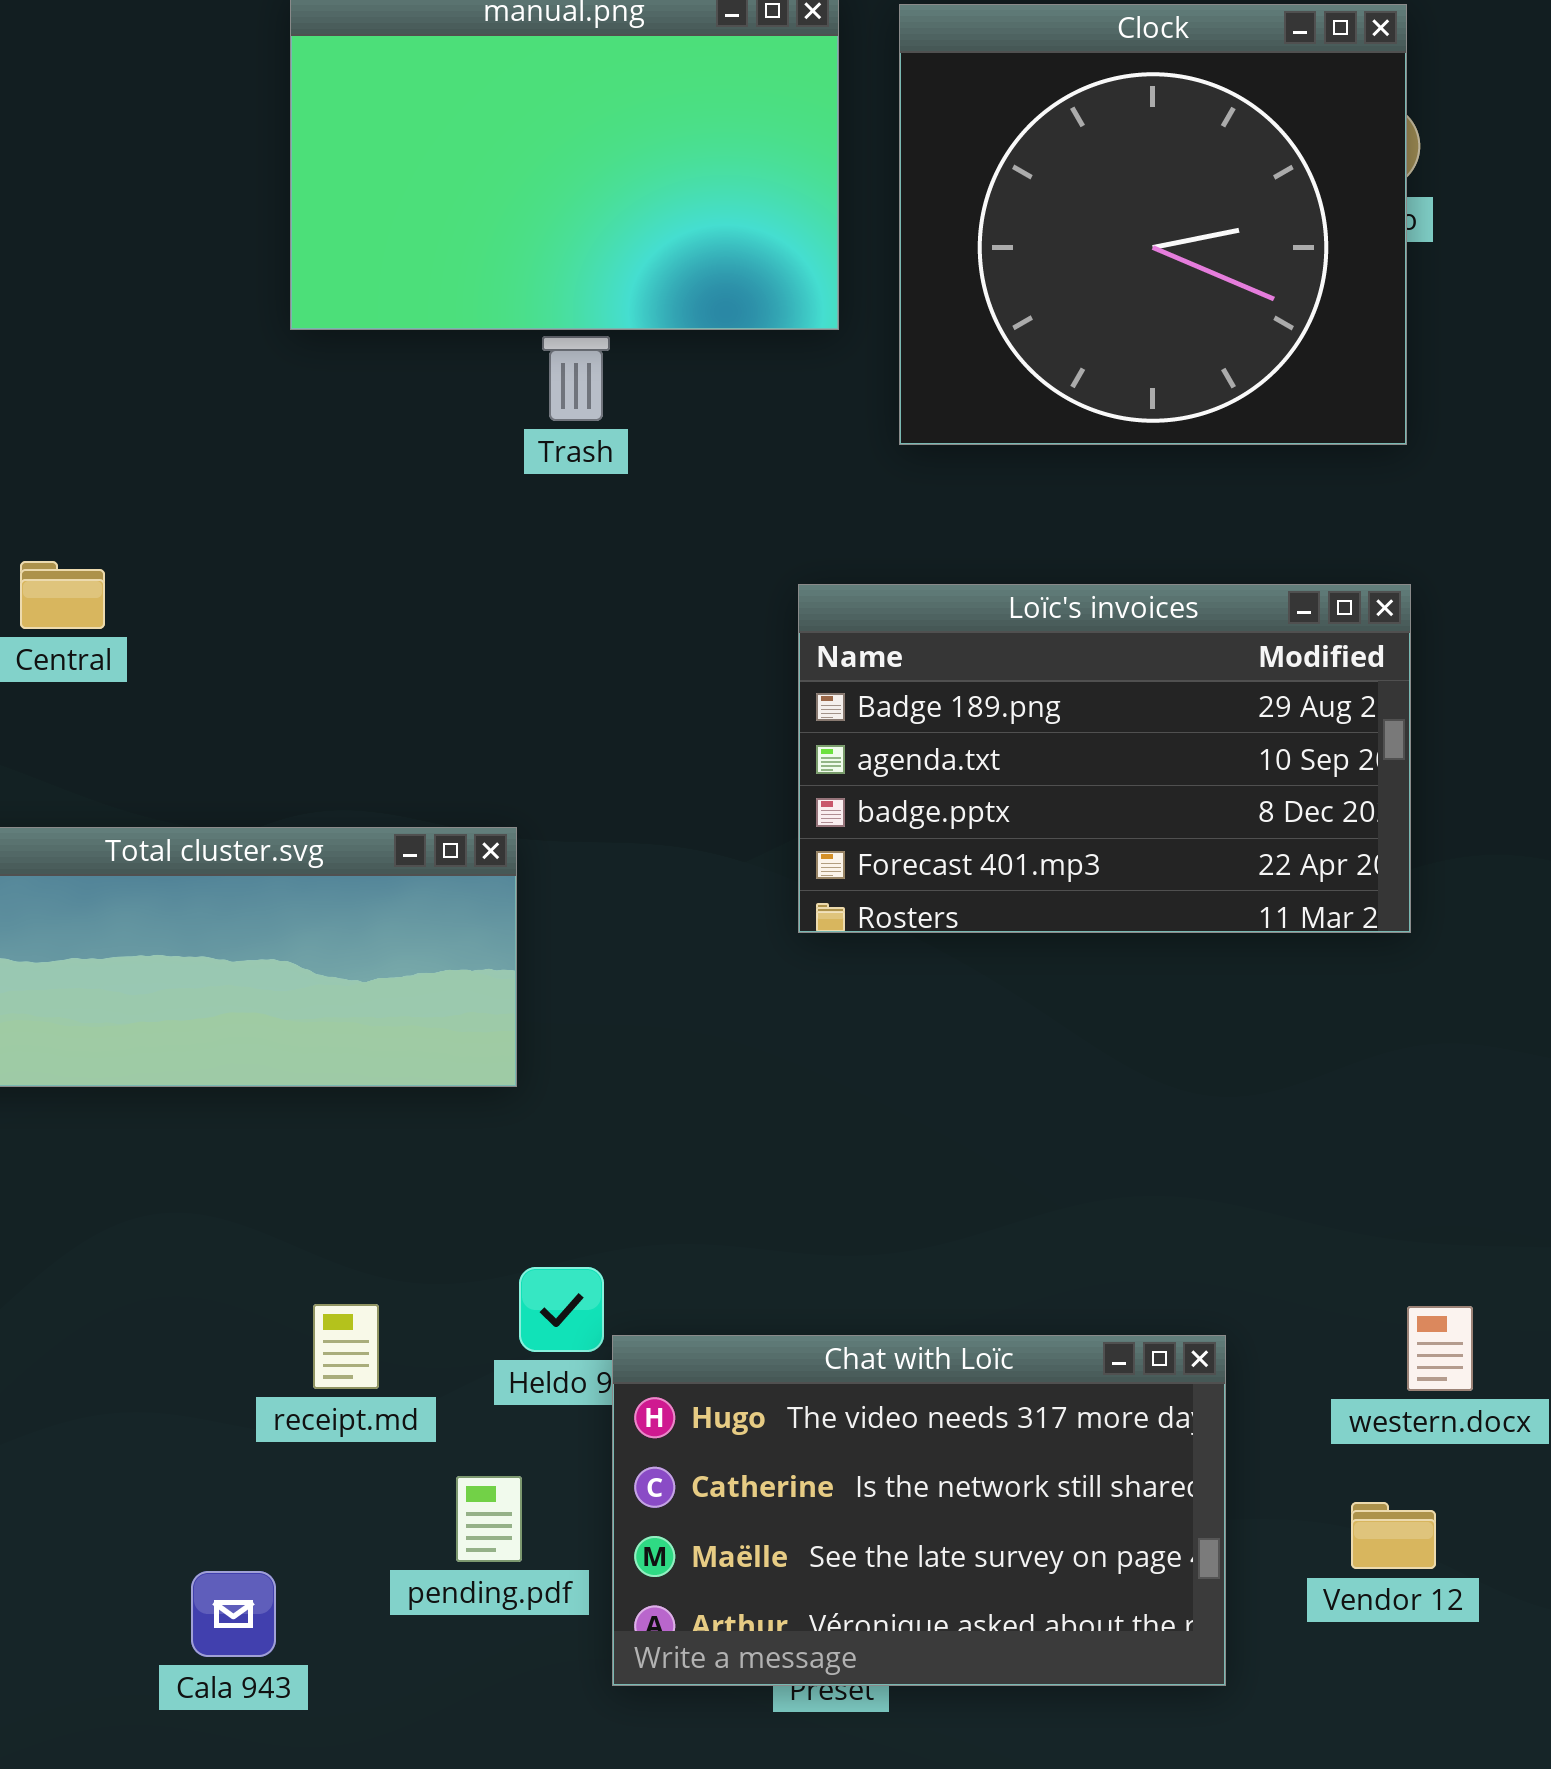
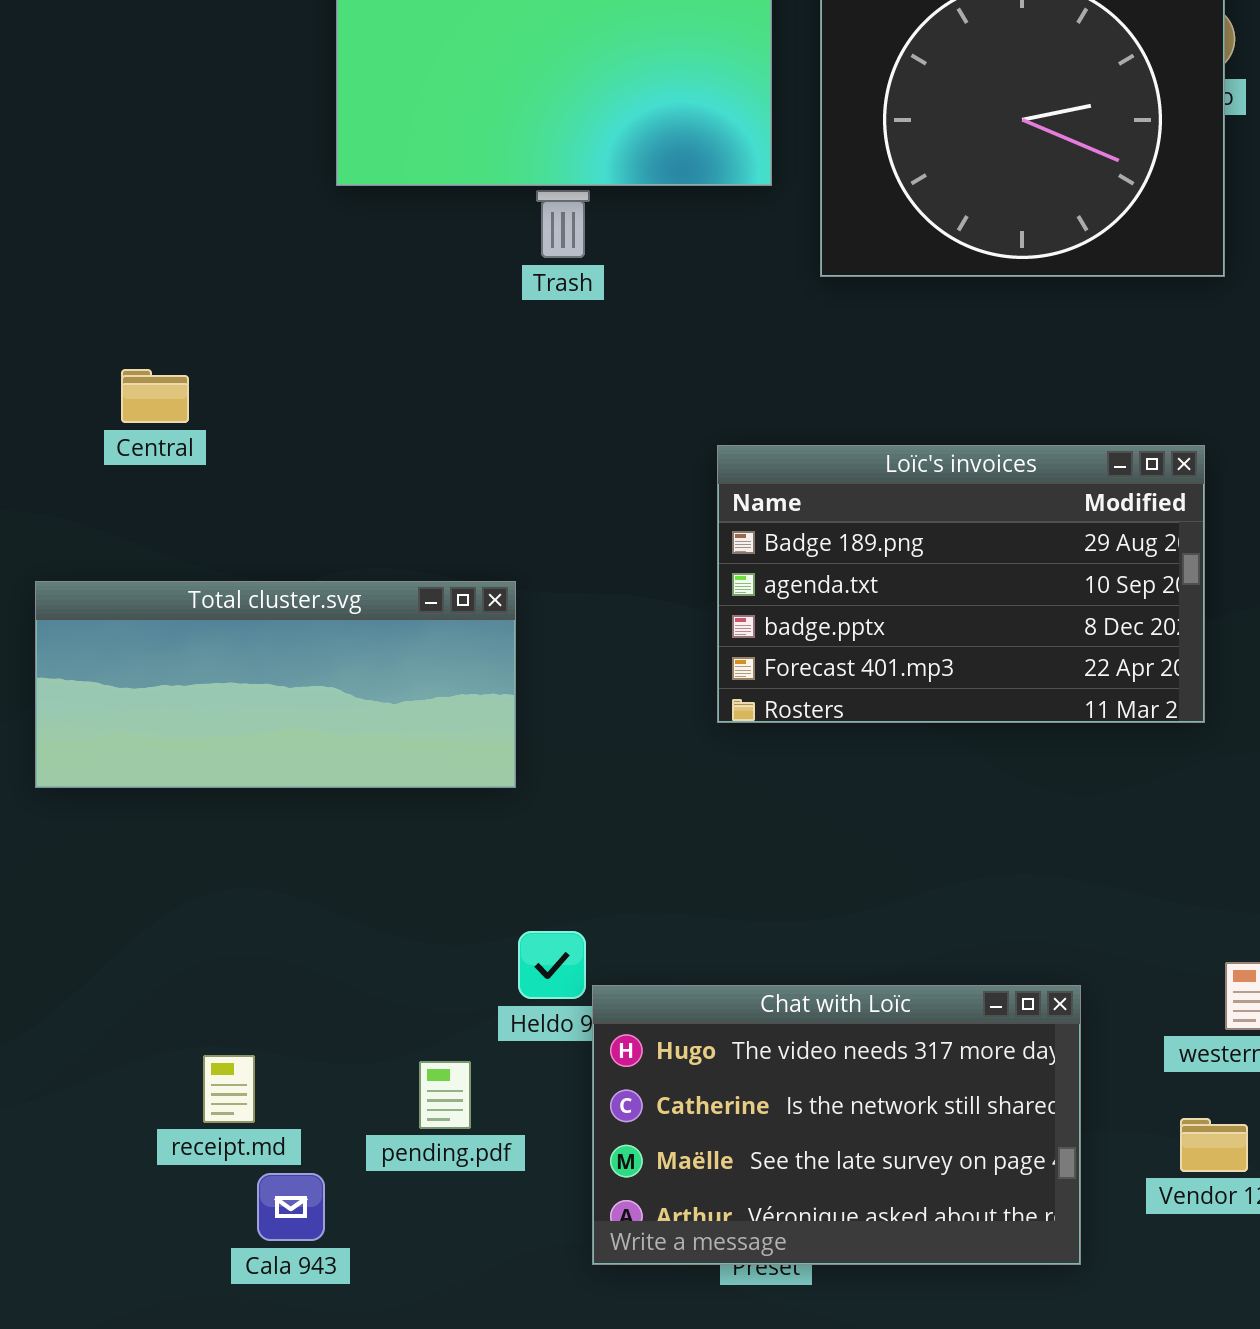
Loïc's invoices: [798,584,1411,933] -> [717,445,1205,723], moved
receipt.md: [313,1304,379,1389] -> [203,1055,255,1123], moved
pending.pdf: [456,1476,522,1562] -> [419,1061,471,1129], moved

